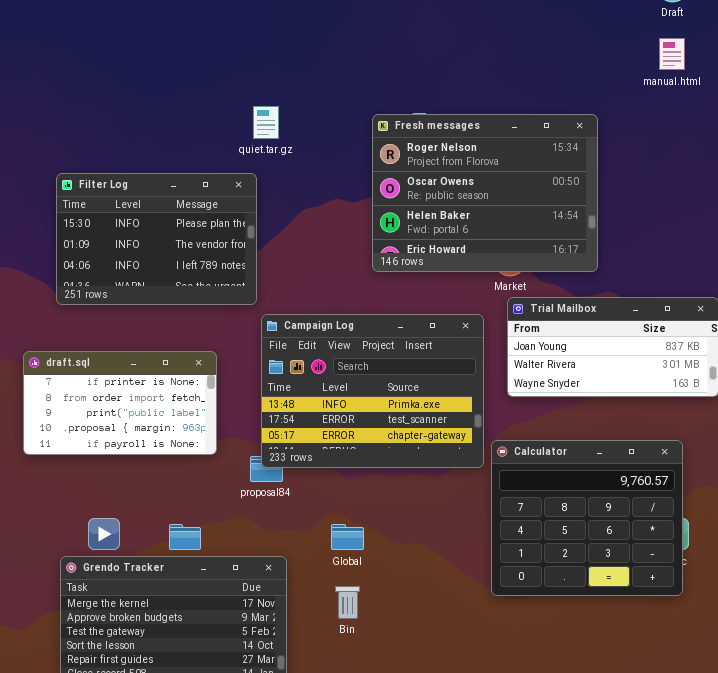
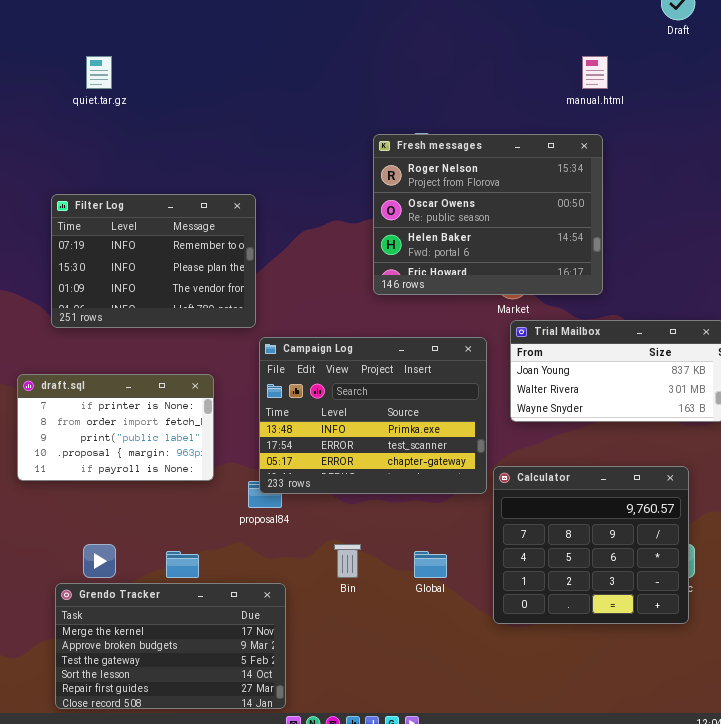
manual.html: [659,38,685,70] -> [582,56,608,89], moved
quiet.tar.gz: [253,106,279,139] -> [86,56,112,89], moved
Filter Log: [56,173,257,305] -> [51,194,256,328], scrolled up 1 row
Global: [331,524,364,550] -> [414,551,447,578], moved
Bin: [335,586,360,619] -> [334,544,361,578], moved

